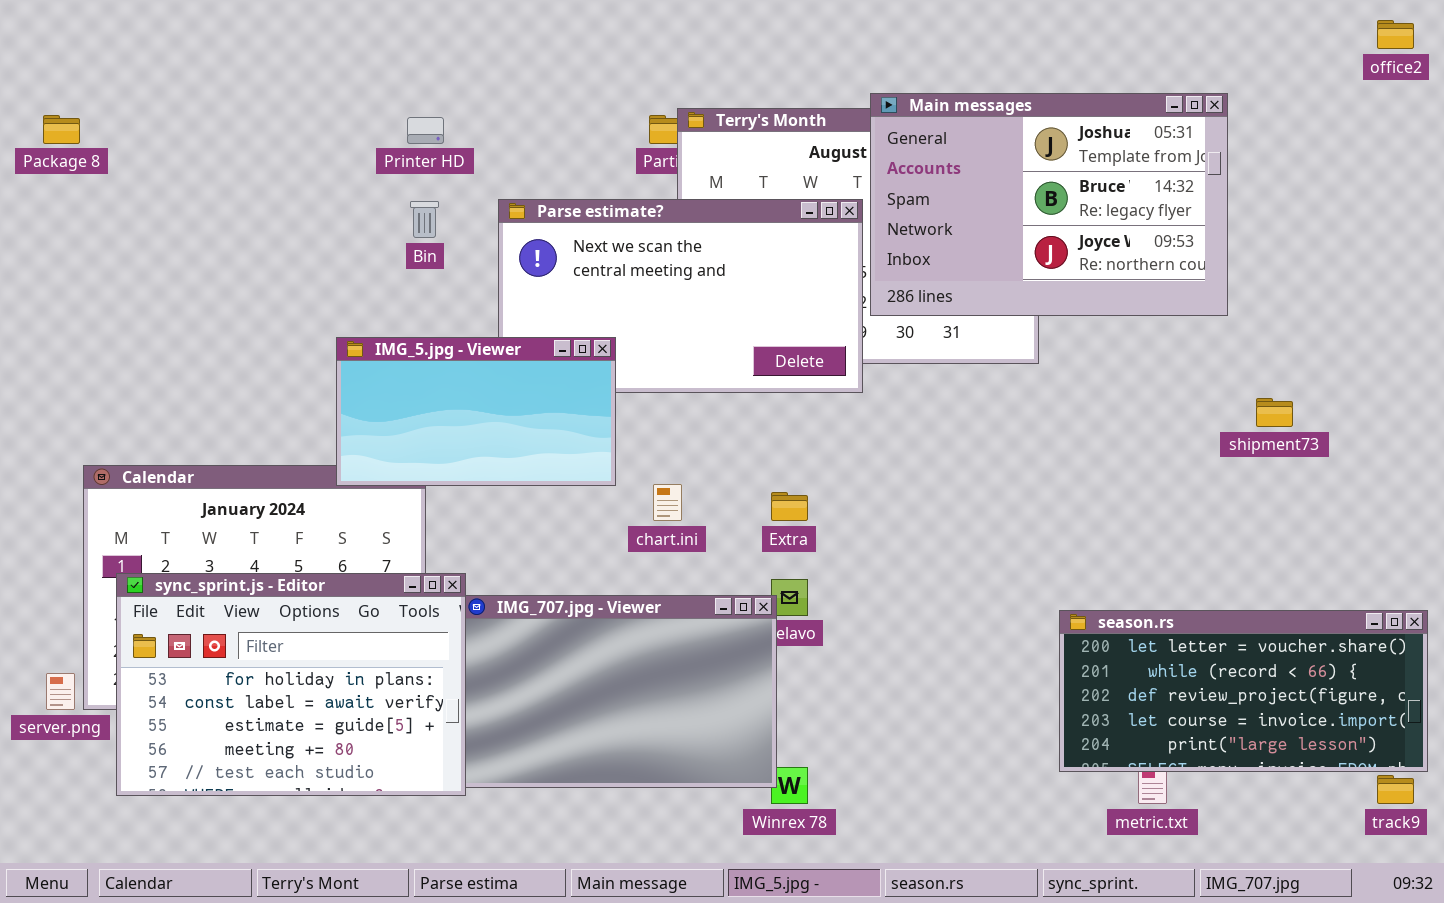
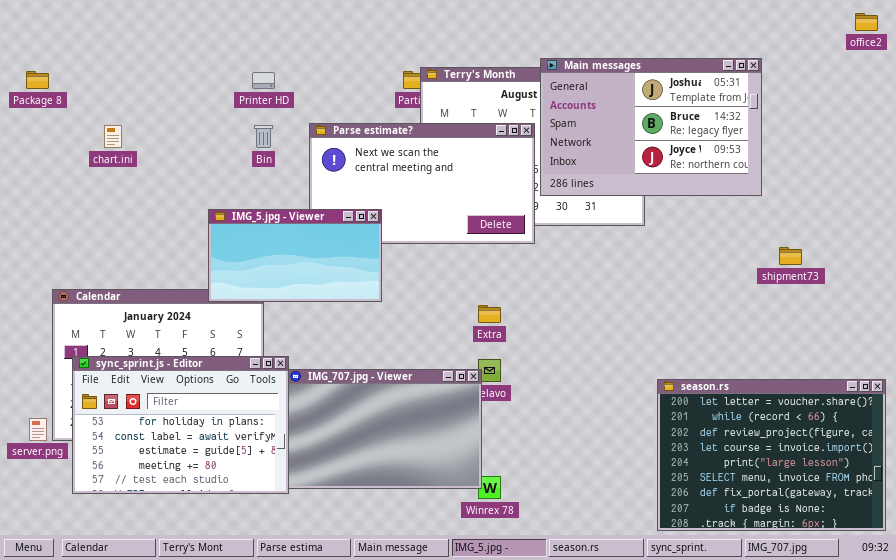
chart.ini: [653,484,682,521] -> [104,125,122,148], moved
season.rs: [1059,610,1428,772] -> [657,379,886,531], resized

